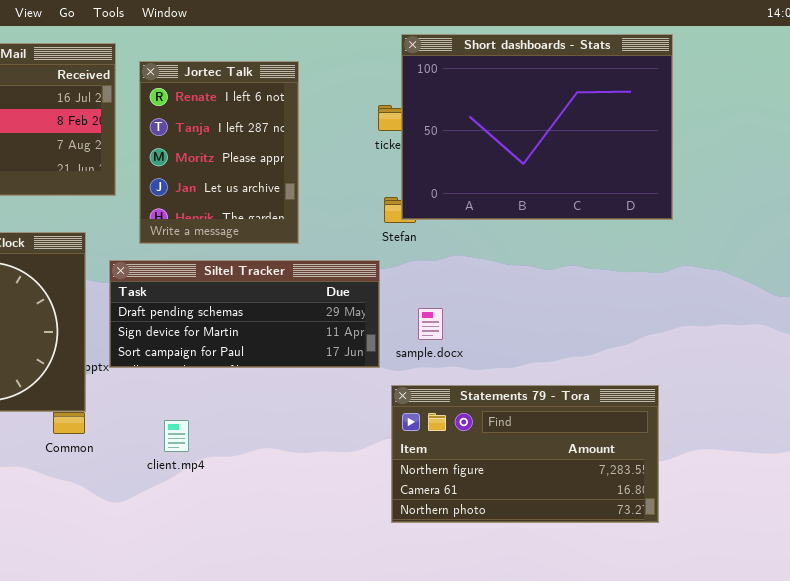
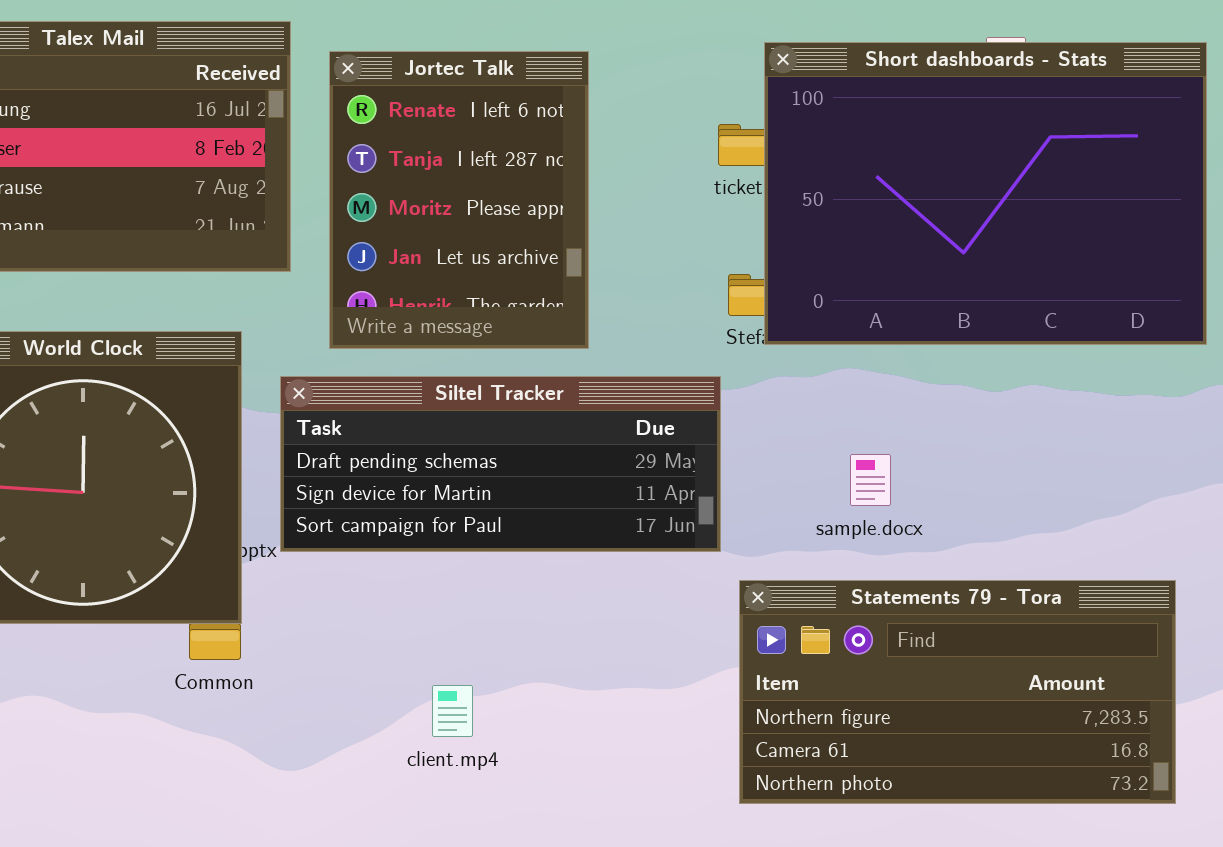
Short dashboards - Stats: [401,34,673,220] -> [764,42,1207,345], moved
sample.docx: [418,308,443,340] -> [850,454,891,506], moved
client.mp4: [164,420,189,452] -> [432,685,473,737], moved

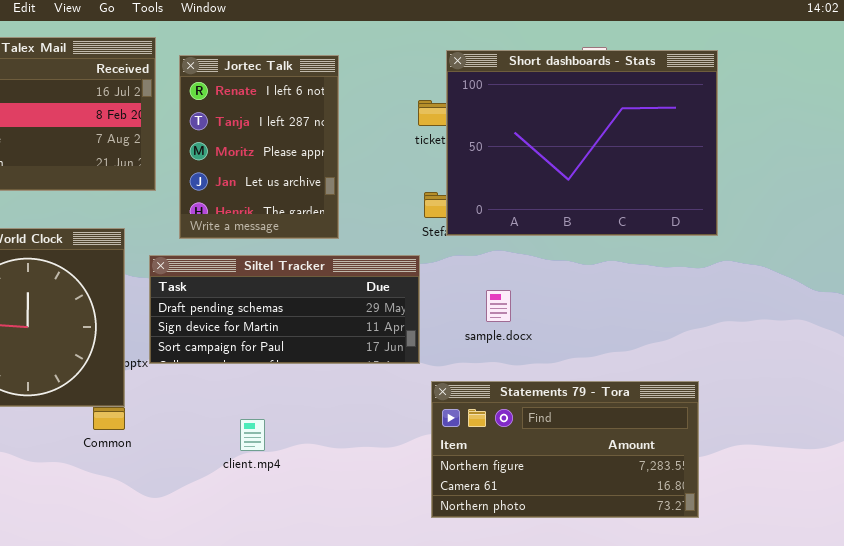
sample.docx: [850,454,891,506] -> [486,290,511,322], moved
client.mp4: [432,685,473,737] -> [240,419,265,451], moved

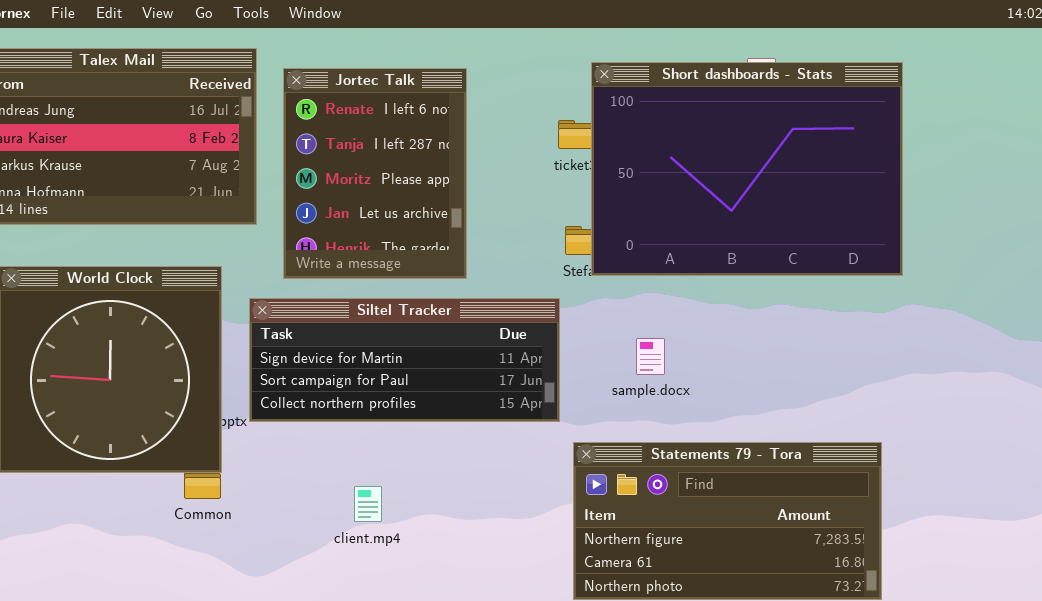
Siltel Tracker: [149,255,420,364] -> [249,298,560,422], scrolled down 1 row

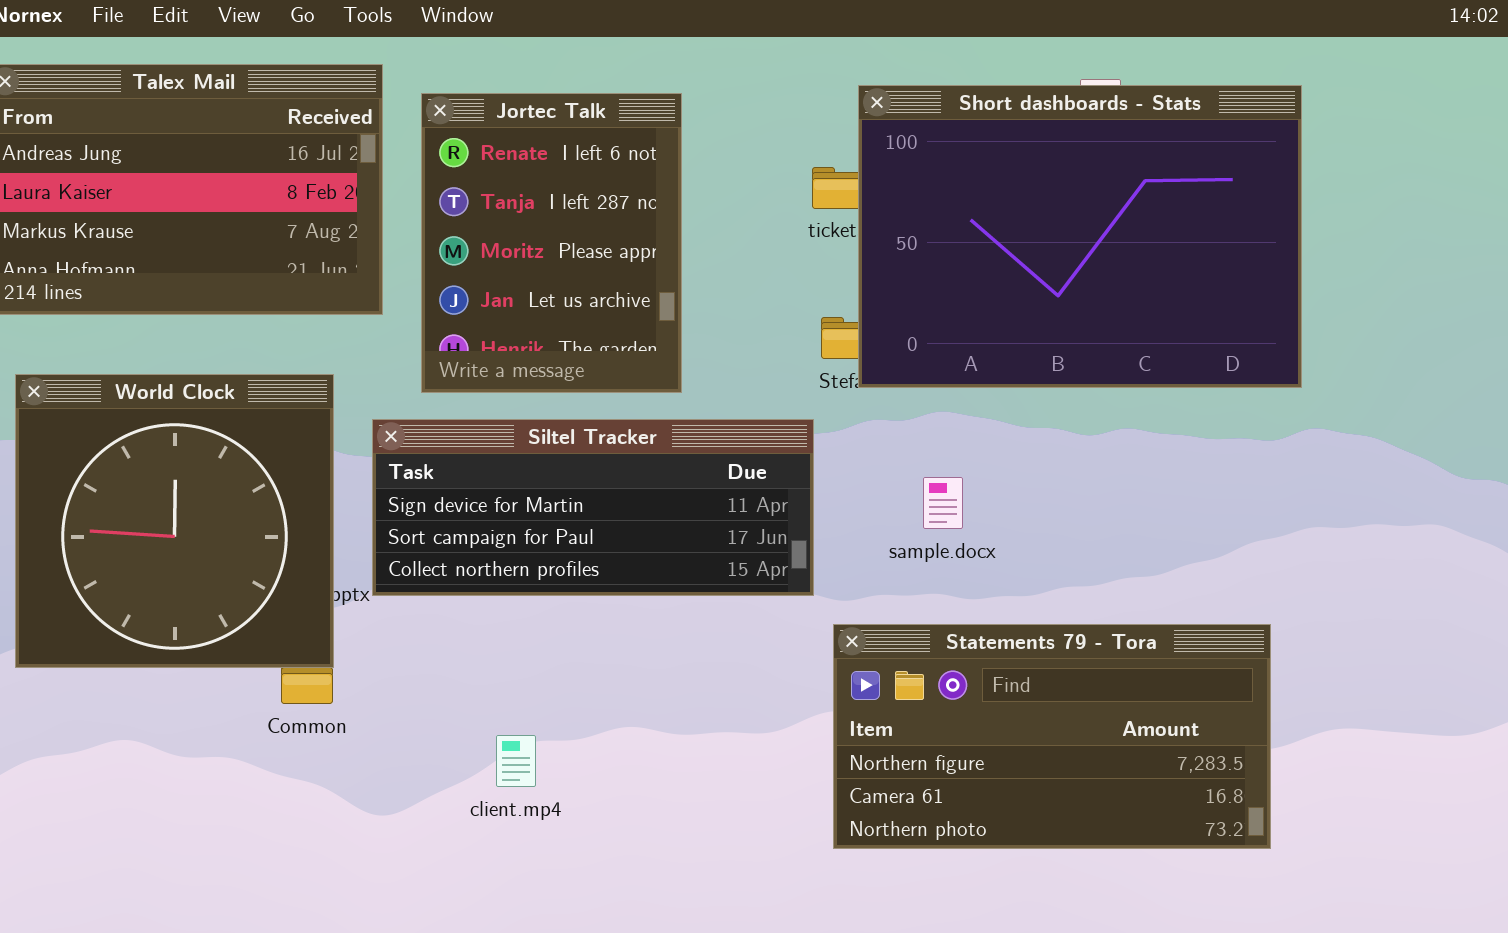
client.mp4: [354,486,382,522] -> [496,735,536,787], moved

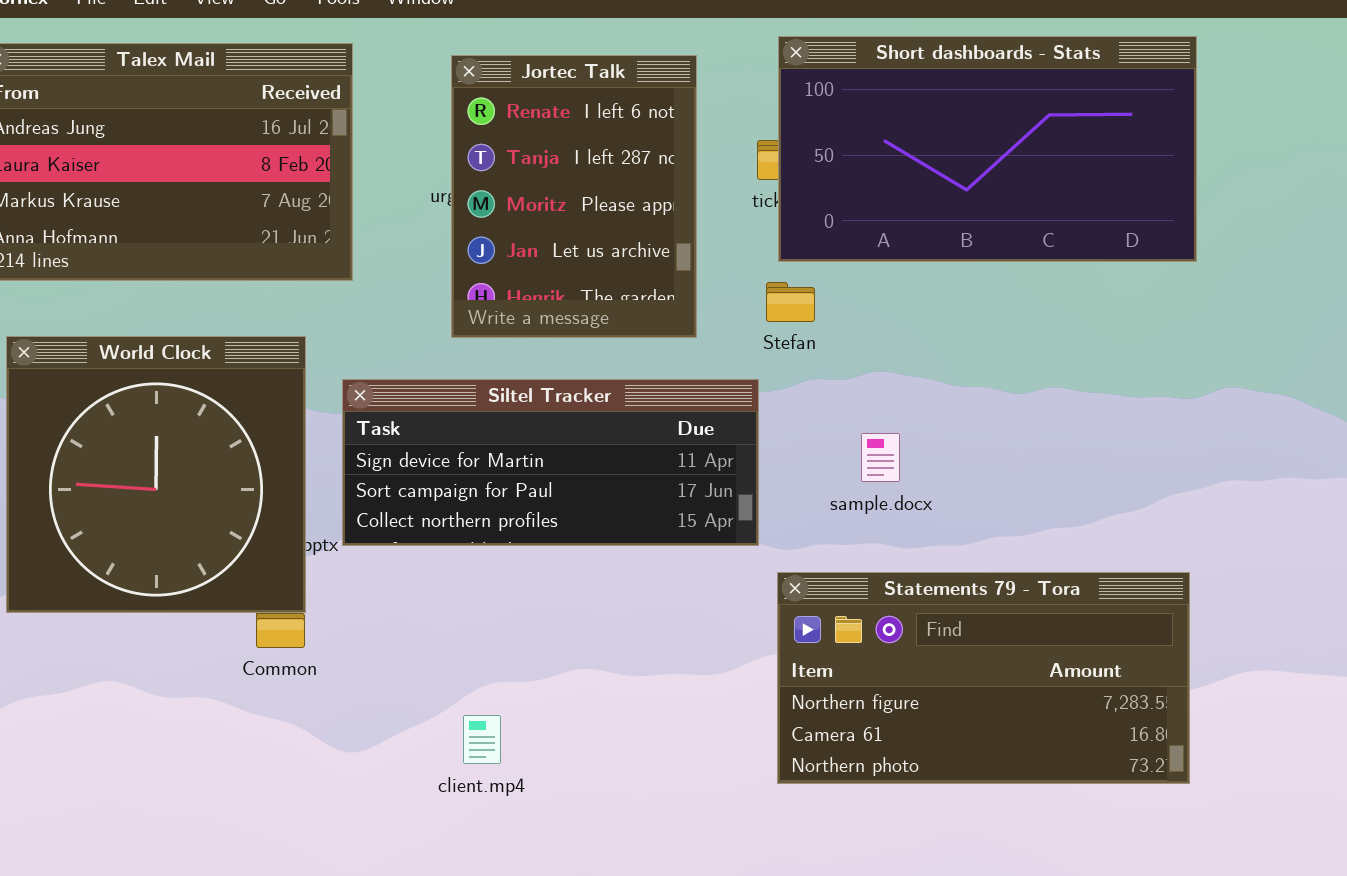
Short dashboards - Stats: [858,85,1302,388] -> [778,36,1197,262], moved, resized
Jortec Talk: [421,93,682,393] -> [451,55,697,338], moved
client.mp4: [496,735,536,787] -> [463,715,501,764], moved

